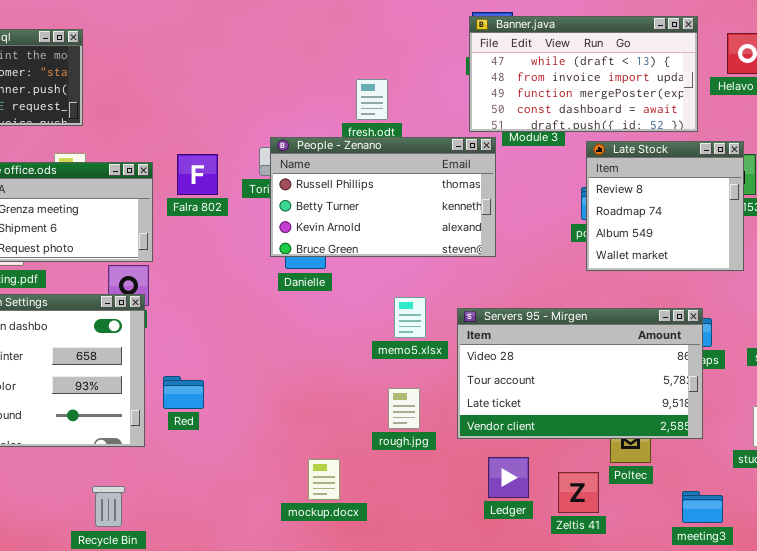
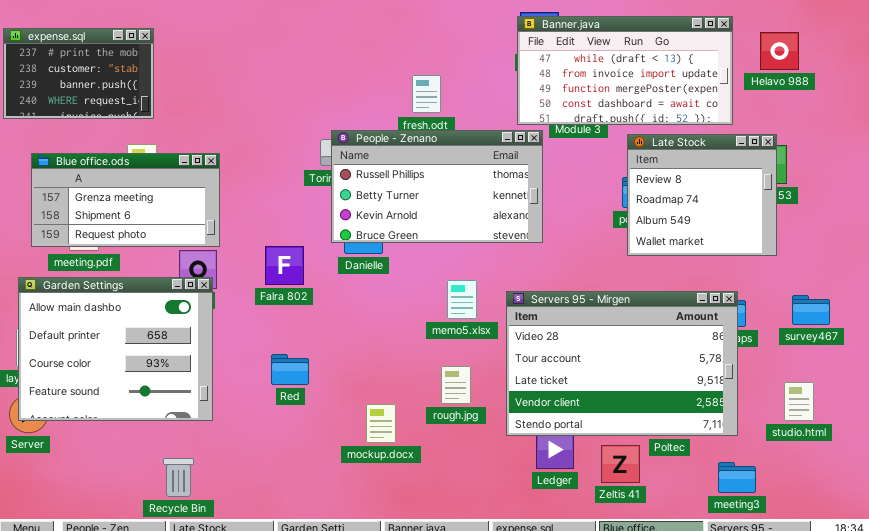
Falra 802: [177,154,218,195] -> [265,246,304,285], moved
Servers 95 - Mirgen: [457,308,703,439] -> [506,291,738,436], resized
Red: [163,376,204,409] -> [271,354,309,385], moved
mockup.docx: [308,459,340,500] -> [366,404,396,443], moved

